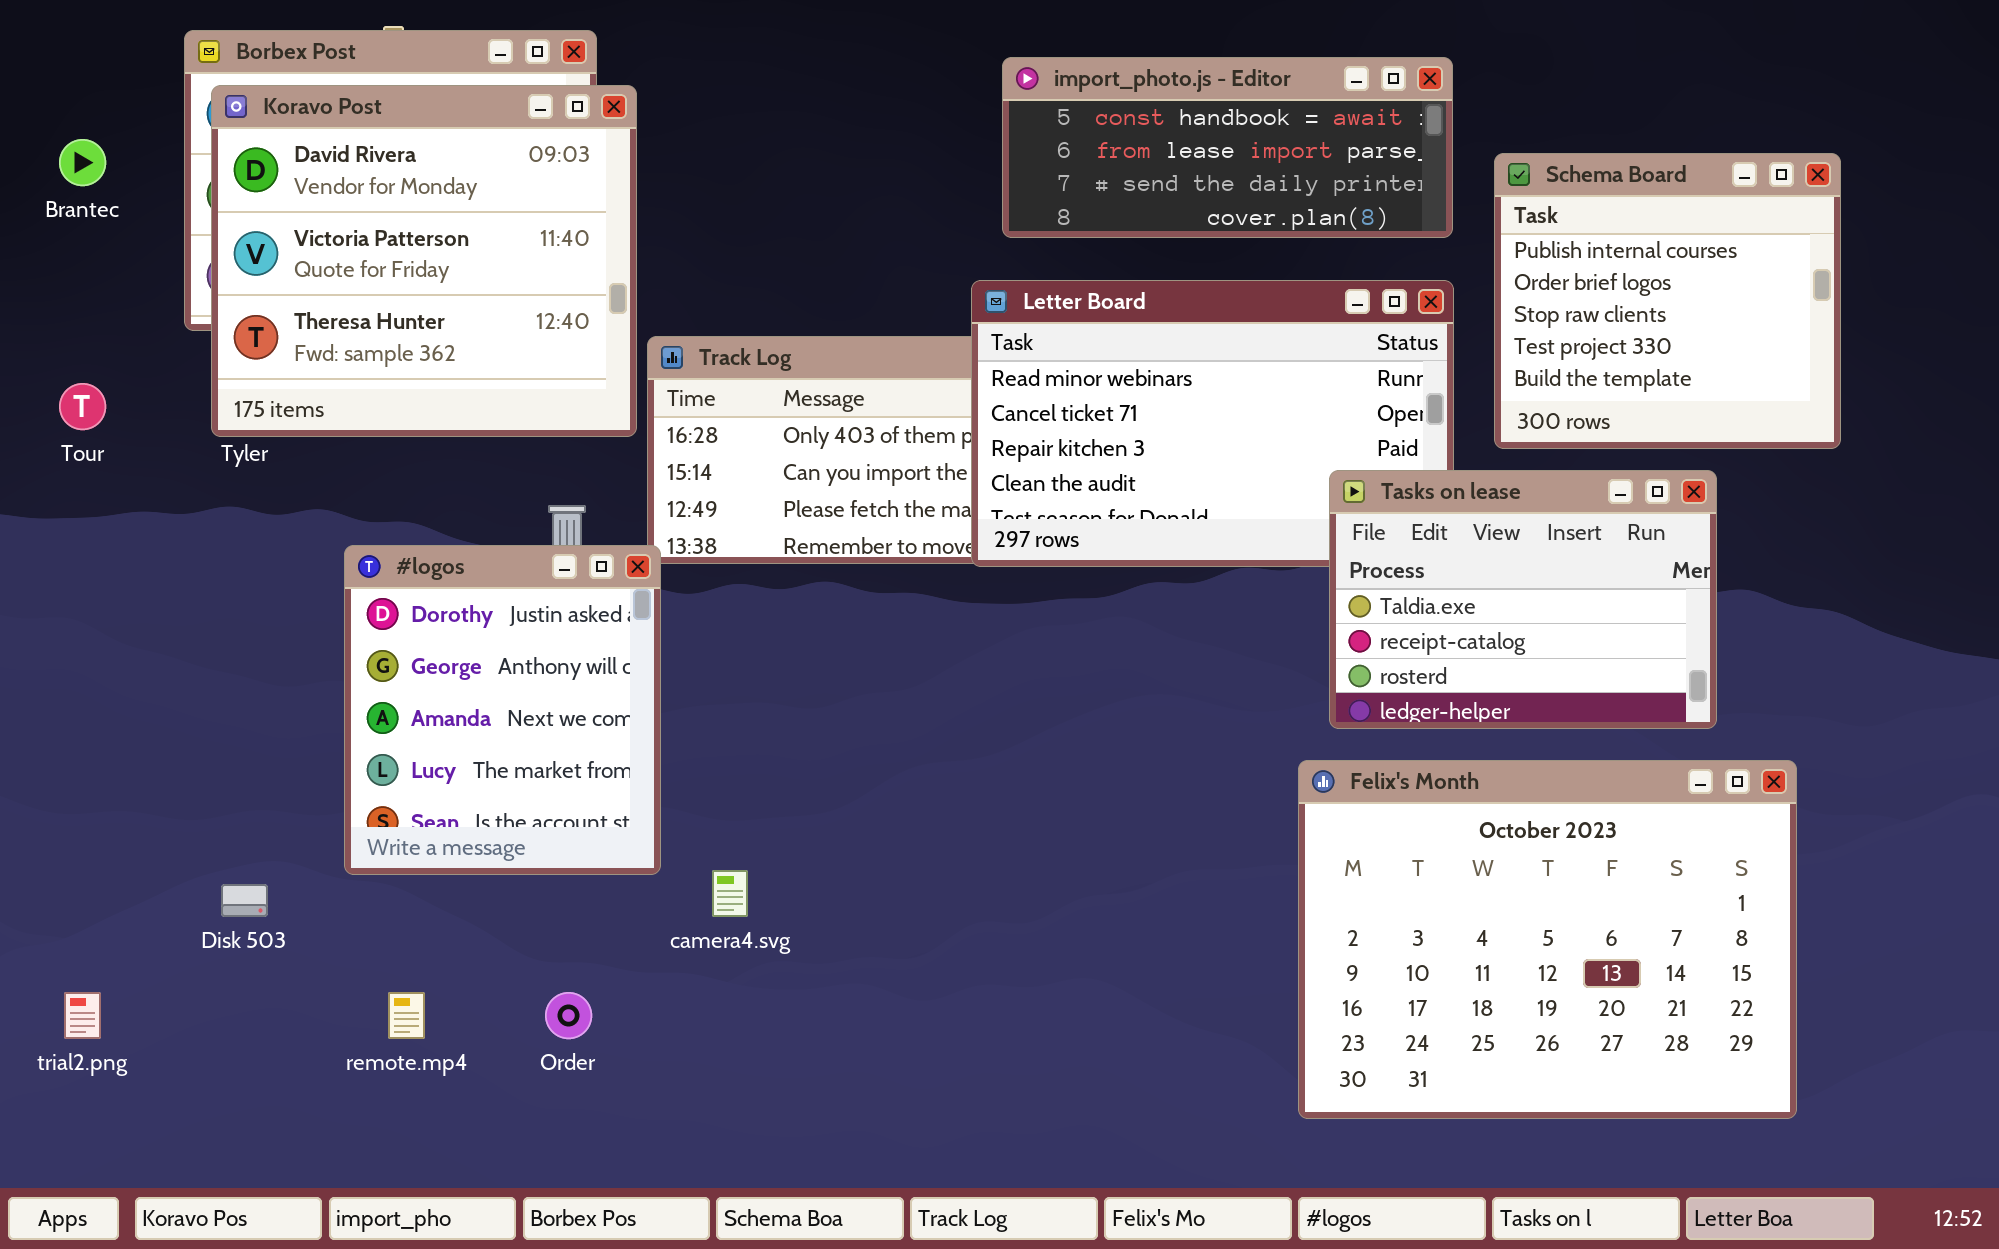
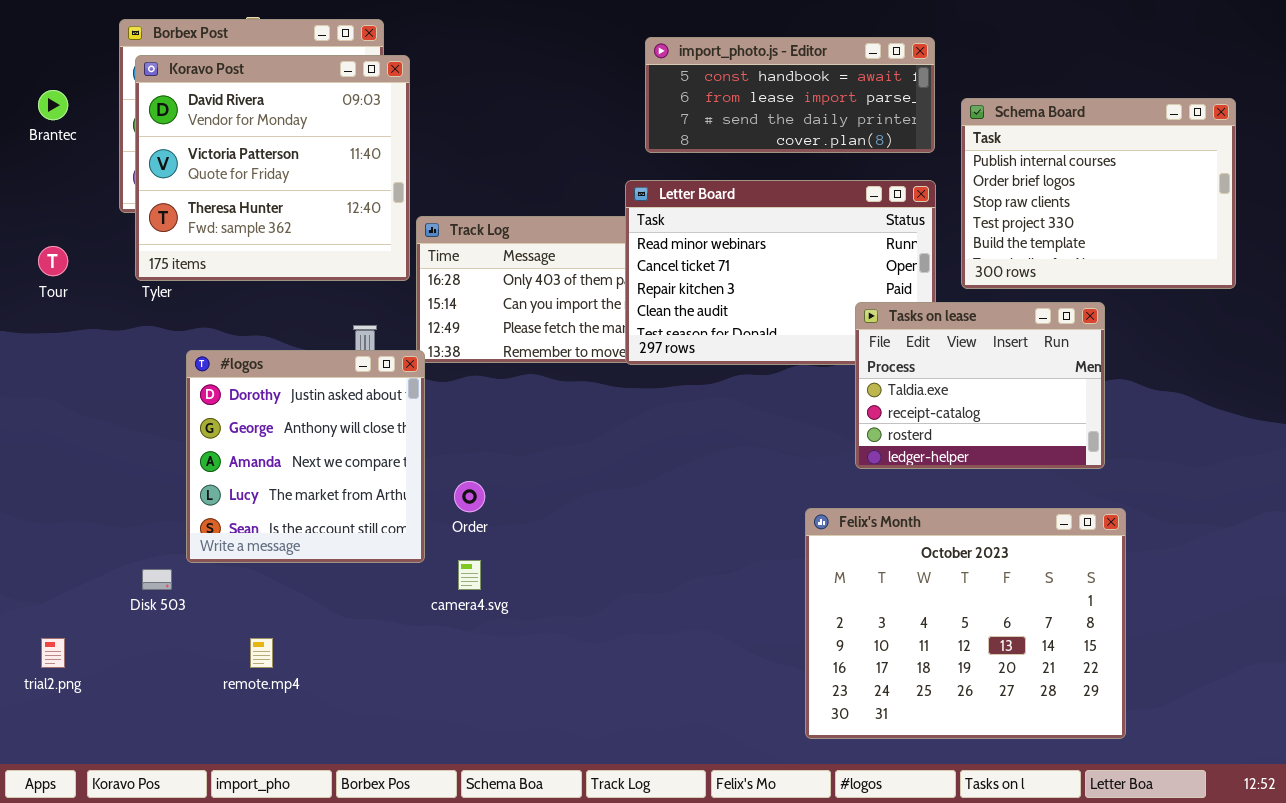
Schema Board: [1494,153,1841,449] -> [961,98,1236,289], resized
#logos: [344,545,661,875] -> [186,350,425,563], resized
Felix's Month: [1298,760,1797,1119] -> [805,508,1126,739], moved
Order: [545,992,592,1039] -> [454,481,485,512], moved

